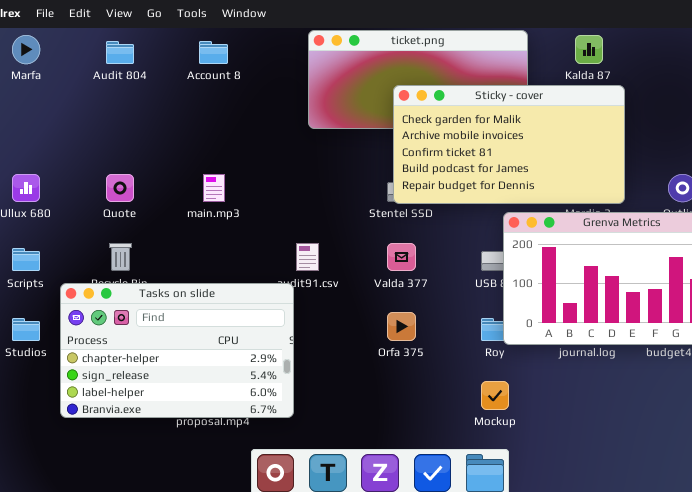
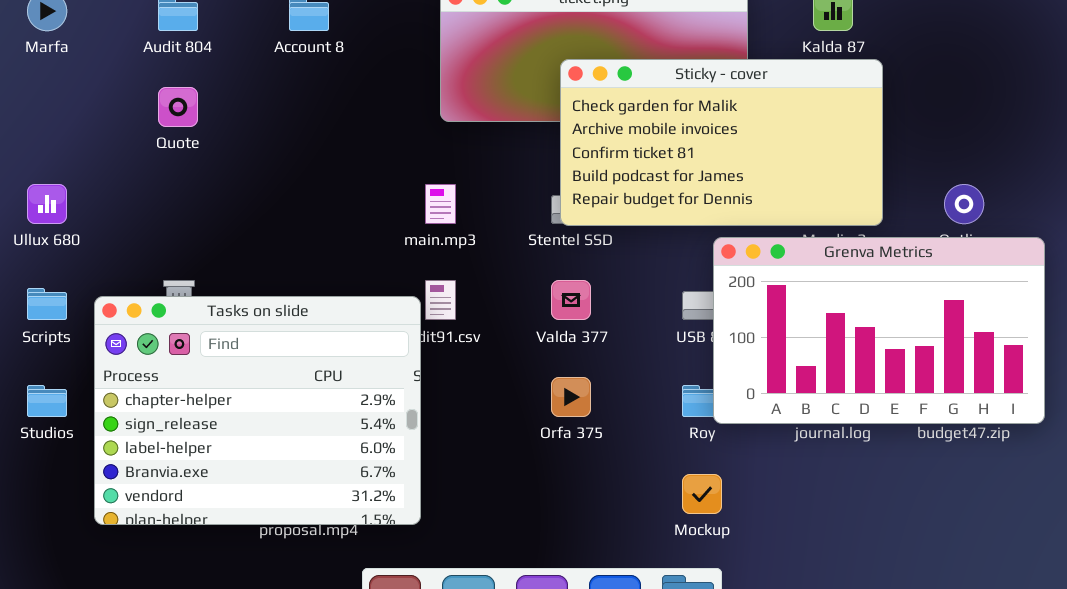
Quote: [106,174,134,202] -> [158,87,198,127], moved
main.mp3: [203,174,225,202] -> [425,184,456,224], moved
Tasks on slide: [60,283,294,418] -> [94,296,421,525], resized

